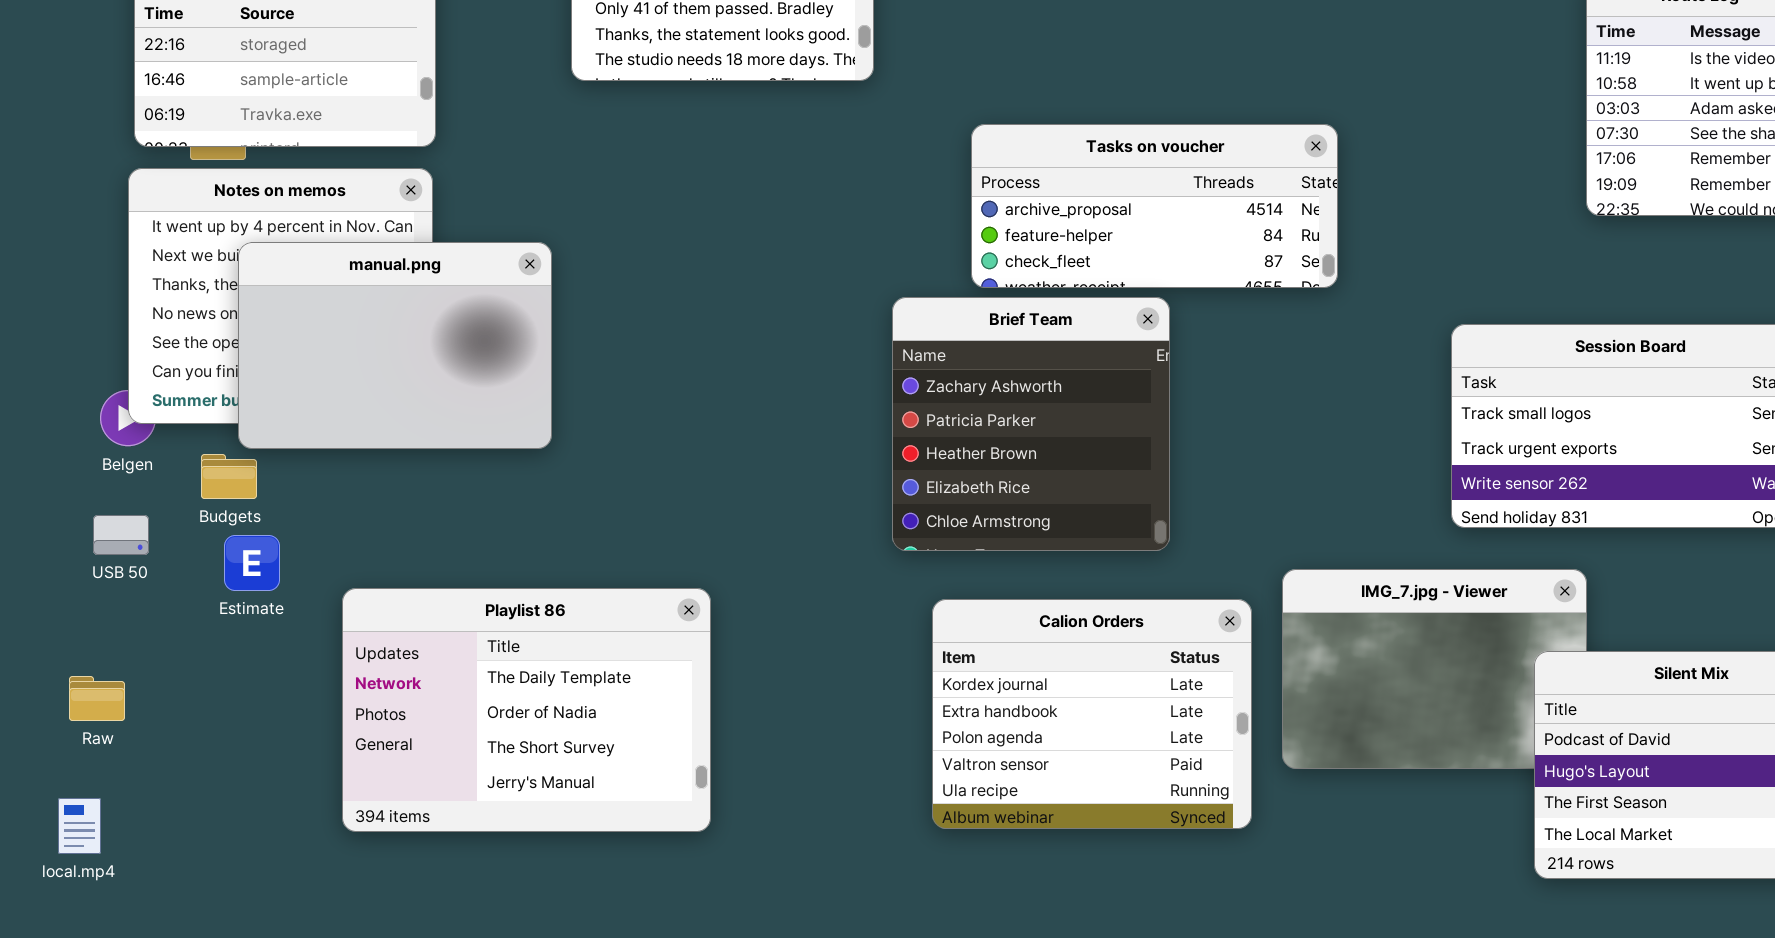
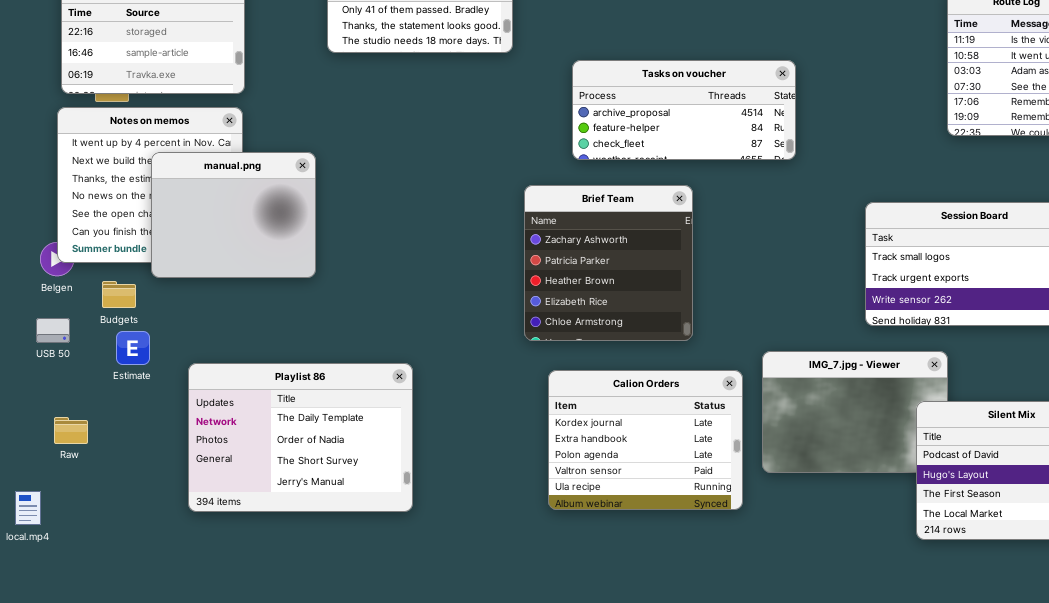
Tasks on voucher: [971,124,1338,288] -> [572,60,796,160], moved
manual.png: [238,242,552,449] -> [151,152,316,278], resized
Raw: [69,676,125,721] -> [54,417,88,444], moved

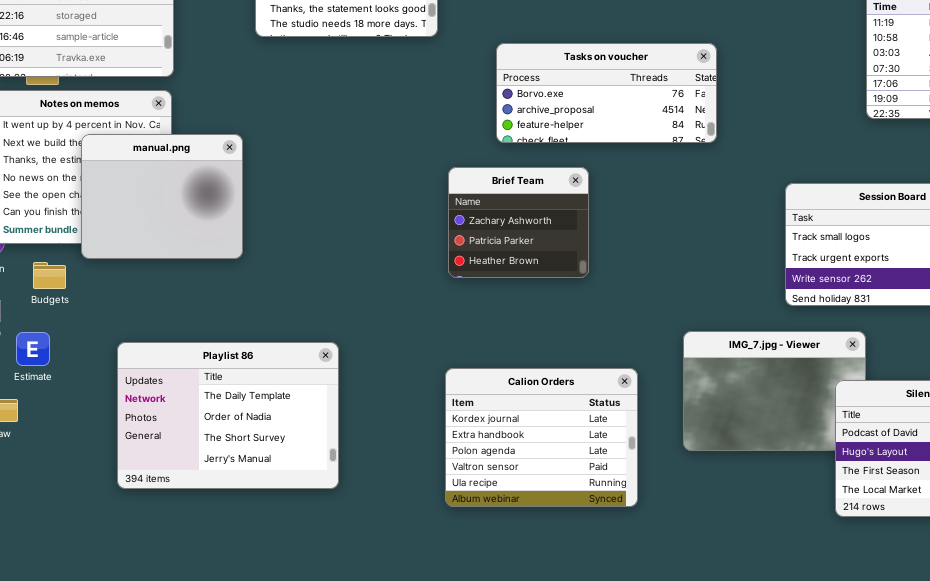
Tasks on voucher: [572,60,796,160] -> [496,43,717,143], scrolled up 1 row
Brief Team: [524,185,693,341] -> [448,167,589,278], resized
Estimate: [116,331,150,365] -> [16,332,50,366], moved
Calion Orders: [548,370,743,510] -> [445,368,638,507], moved

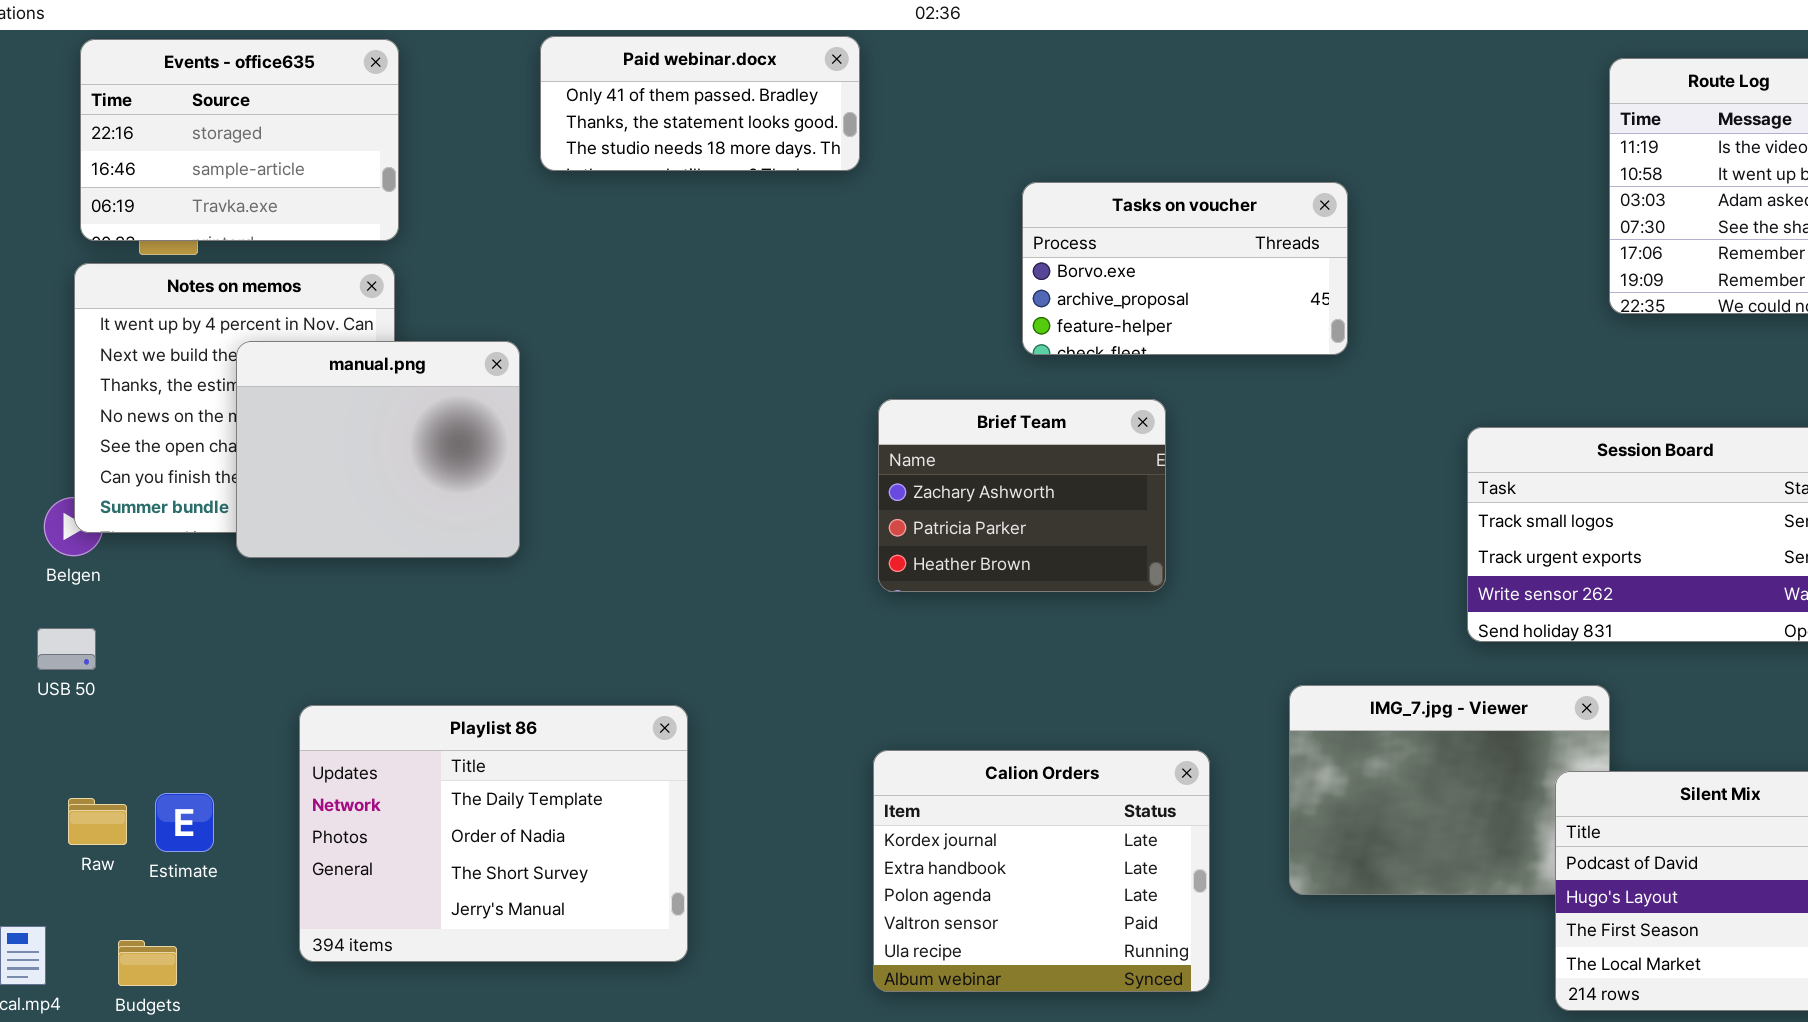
Tasks on voucher: [496,43,717,143] -> [1022,182,1348,355], resized
Brief Team: [448,167,589,278] -> [878,399,1166,592], resized
Budgets: [33,262,66,289] -> [118,940,177,986], moved
Estimate: [16,332,50,366] -> [155,793,214,852], moved

